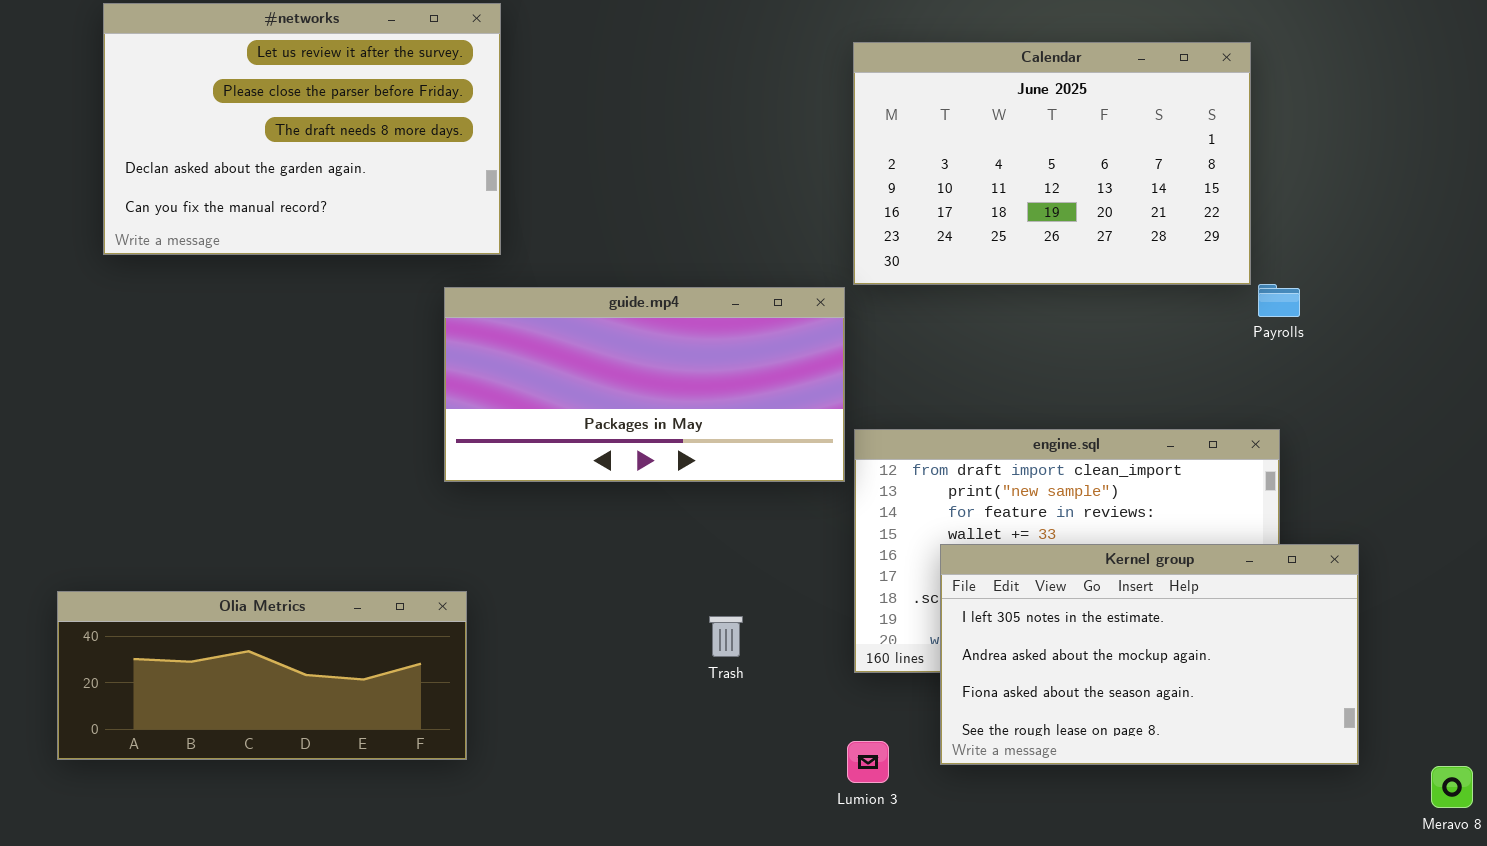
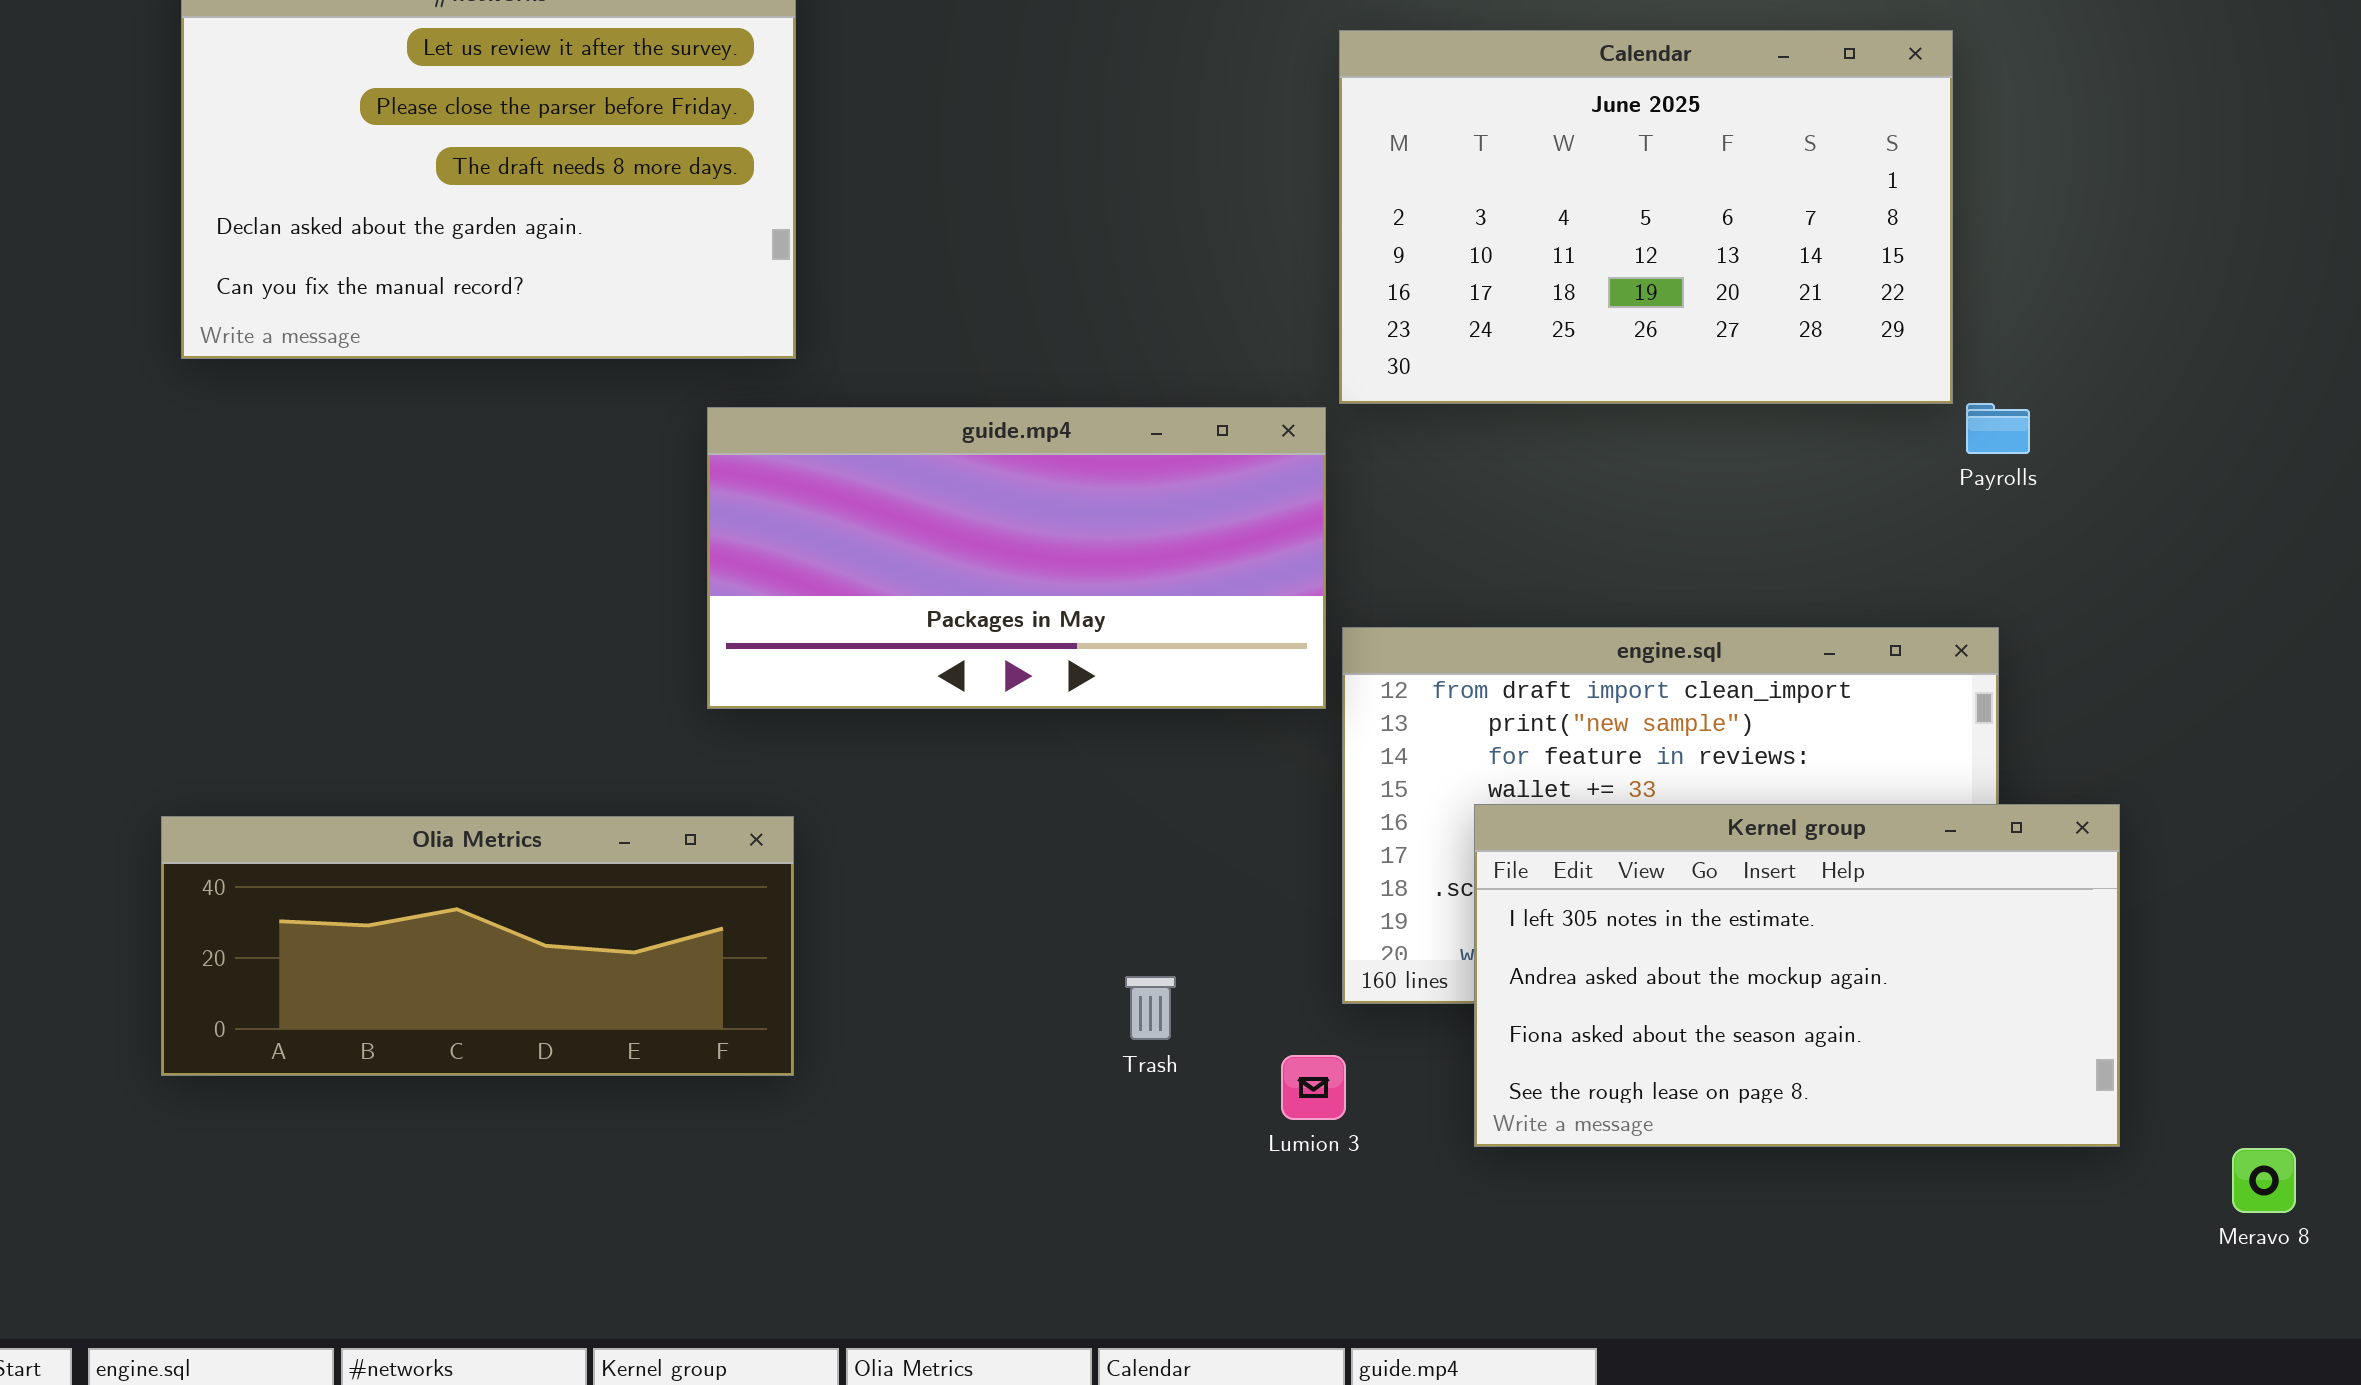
Olia Metrics: [57,591,467,760] -> [161,816,794,1076], moved
Trash: [709,616,743,657] -> [1125,976,1176,1040], moved
Lumion 3: [847,741,889,783] -> [1281,1055,1346,1120], moved

